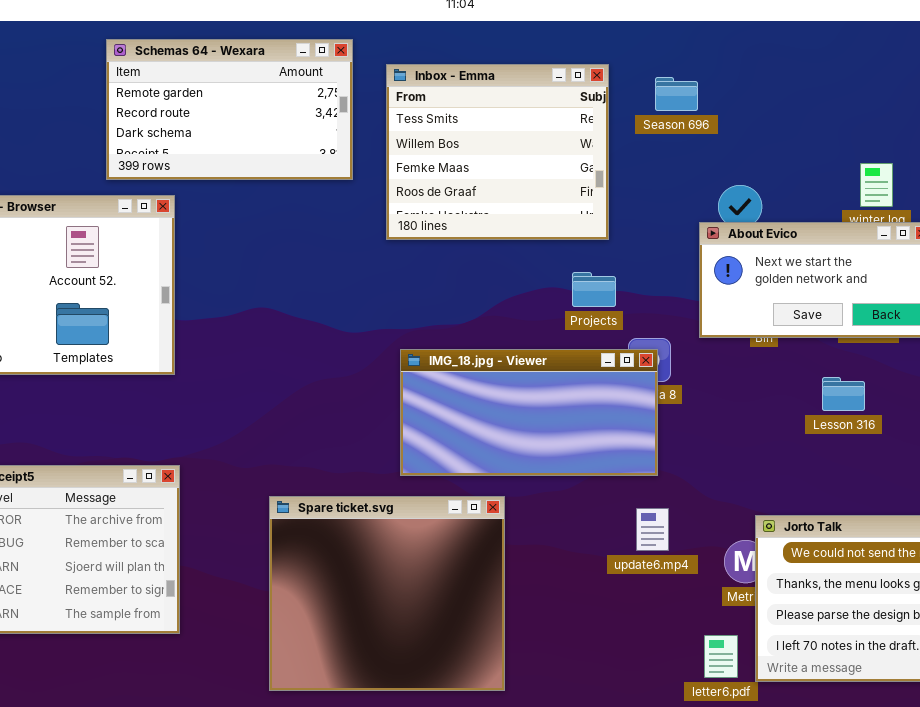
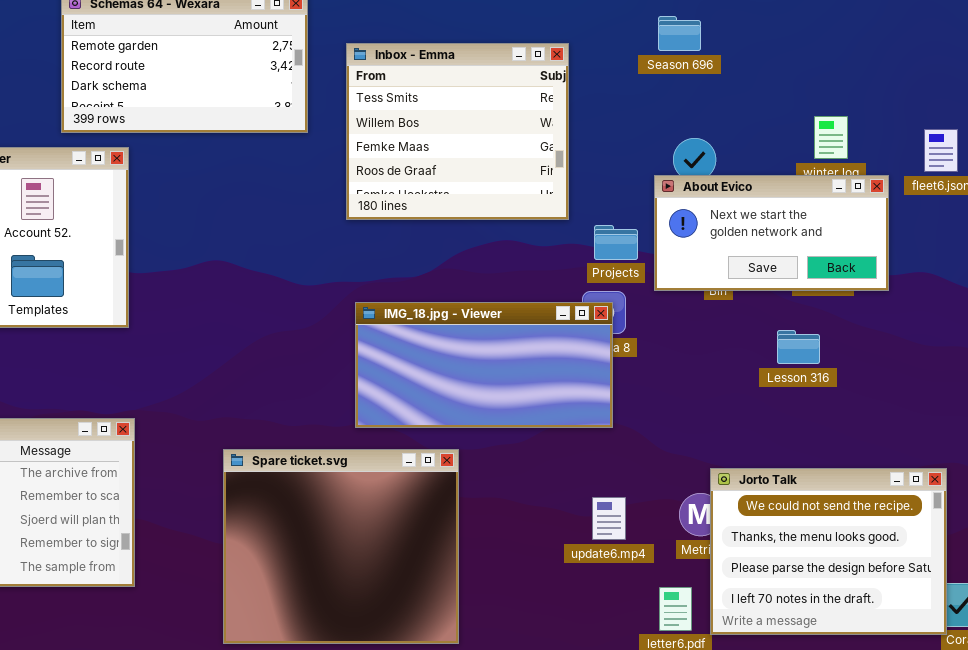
Inbox - Emma: [386,64,609,240] -> [346,43,569,220], moved
Season 696: [655,77,698,111] -> [658,16,701,51], moved
Projects: [572,272,616,307] -> [594,225,638,260], moved
update6.mp4: [636,508,669,551] -> [592,497,626,540], moved

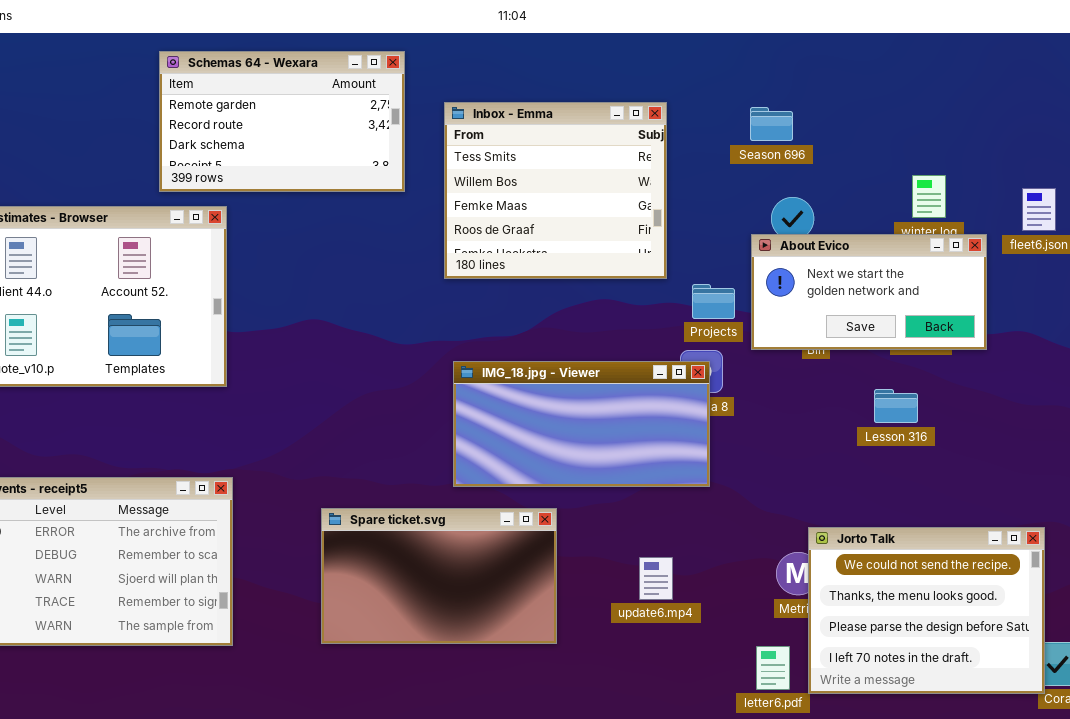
Season 696: [658,16,701,51] -> [750,107,793,141], moved
Spare ticket.svg: [223,449,459,644] -> [321,508,557,644], resized
update6.mp4: [592,497,626,540] -> [639,557,673,600], moved

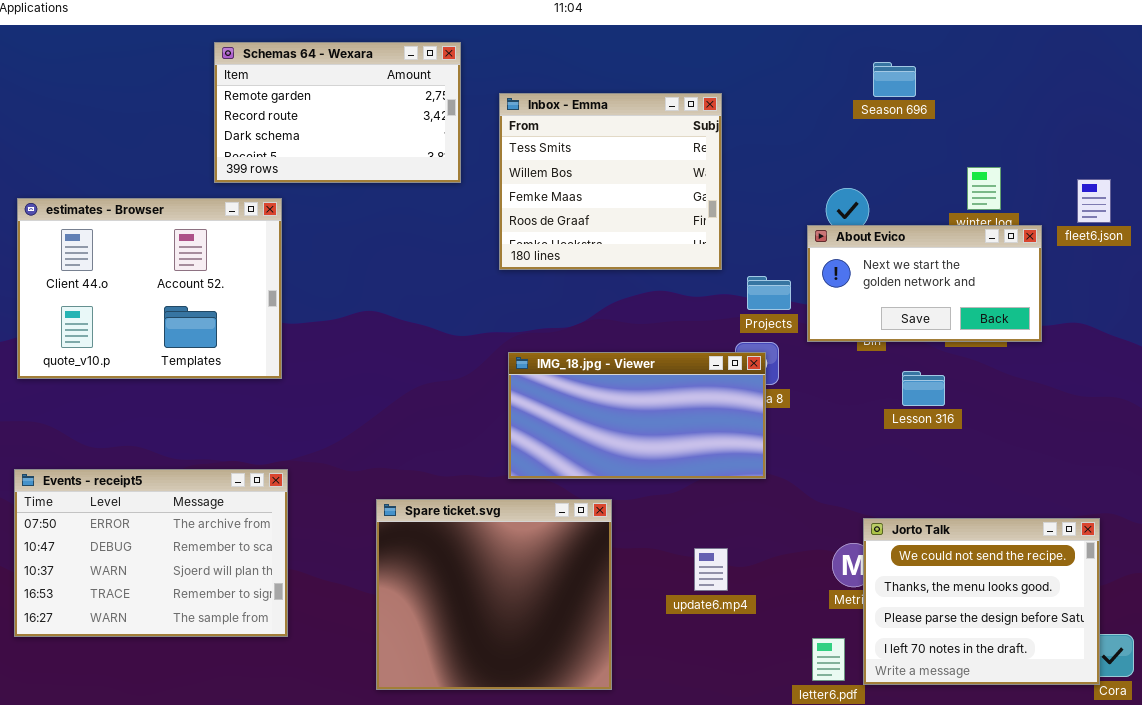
Season 696: [750,107,793,141] -> [873,62,916,97], moved
Lesson 316: [874,389,918,423] -> [902,371,945,406], moved
Spare ticket.svg: [321,508,557,644] -> [376,499,612,690], resized

